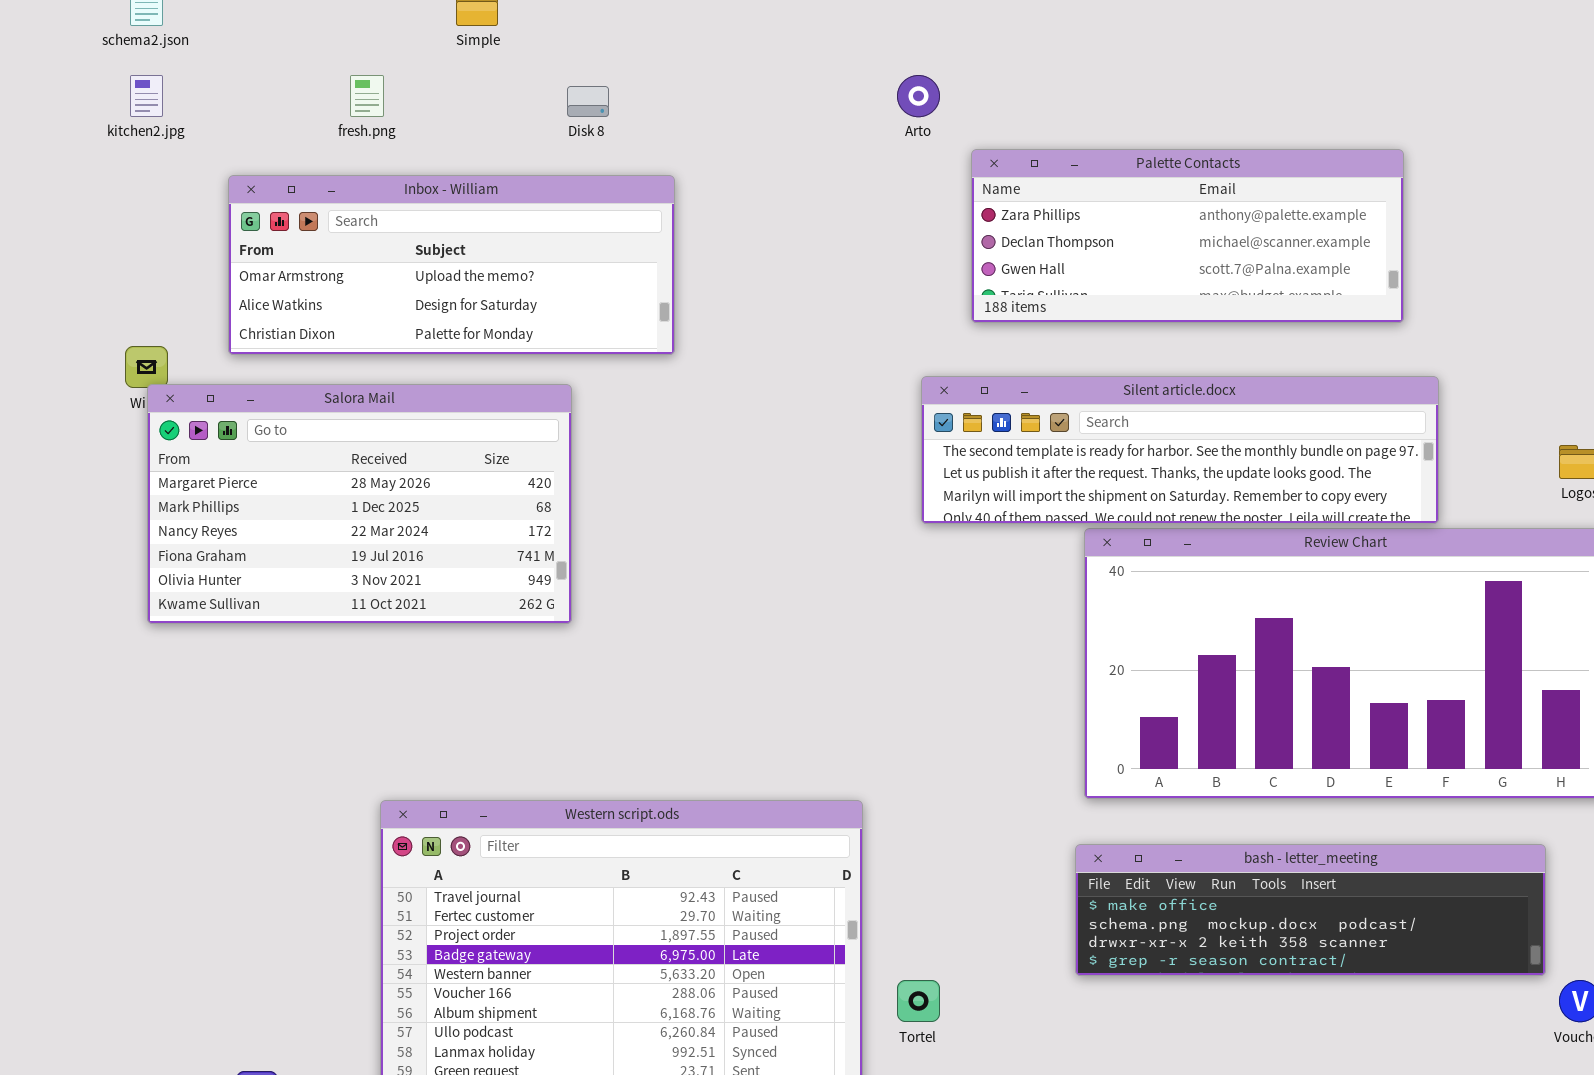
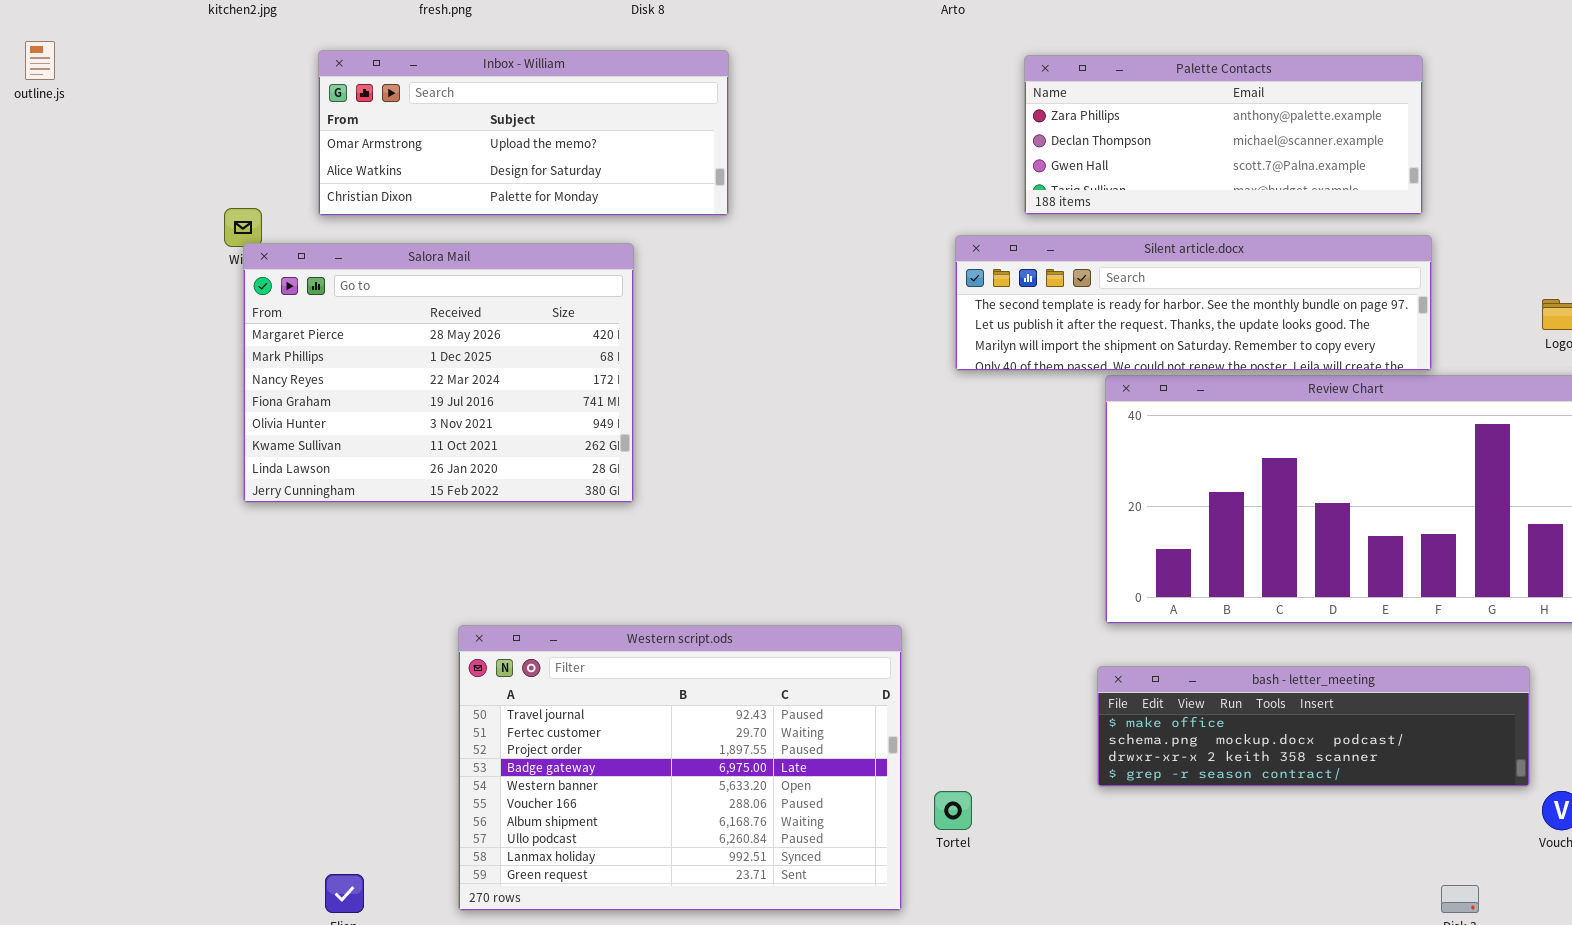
Palette Contacts: [971,149,1404,323] -> [1024,55,1423,215], moved
Salora Mail: [147,384,572,624] -> [243,243,634,503], resized

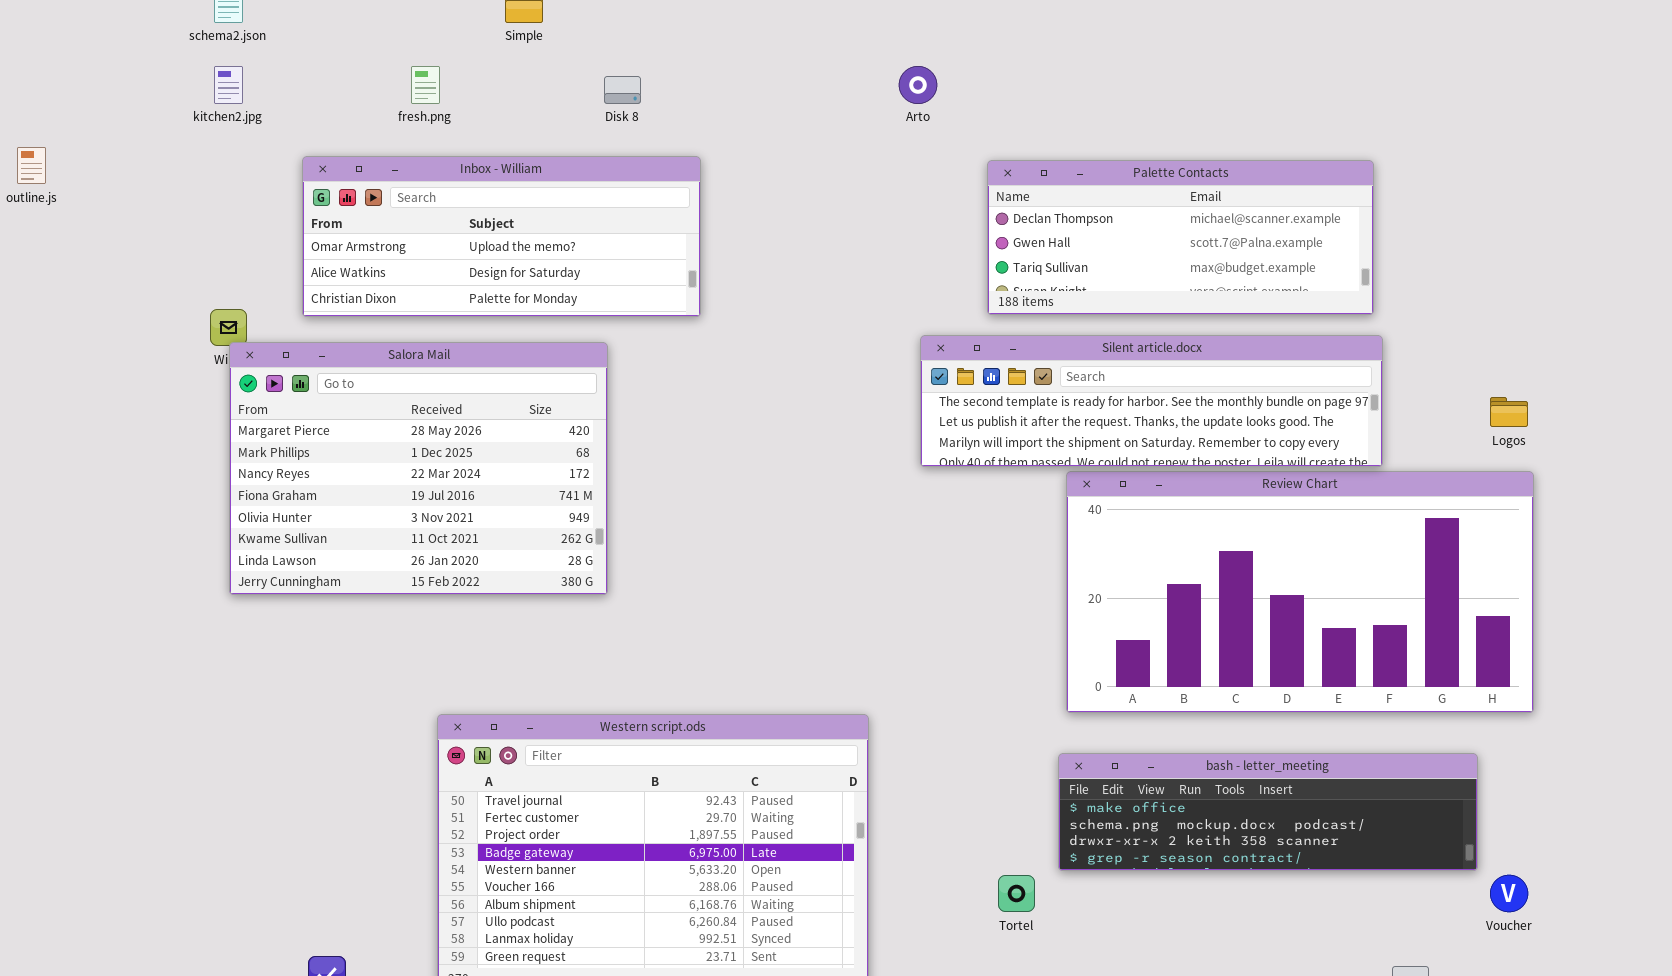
Palette Contacts: [1024,55,1423,215] -> [987,160,1374,315], scrolled down 1 row
Tortel: [934,791,972,830] -> [998,875,1035,912], moved

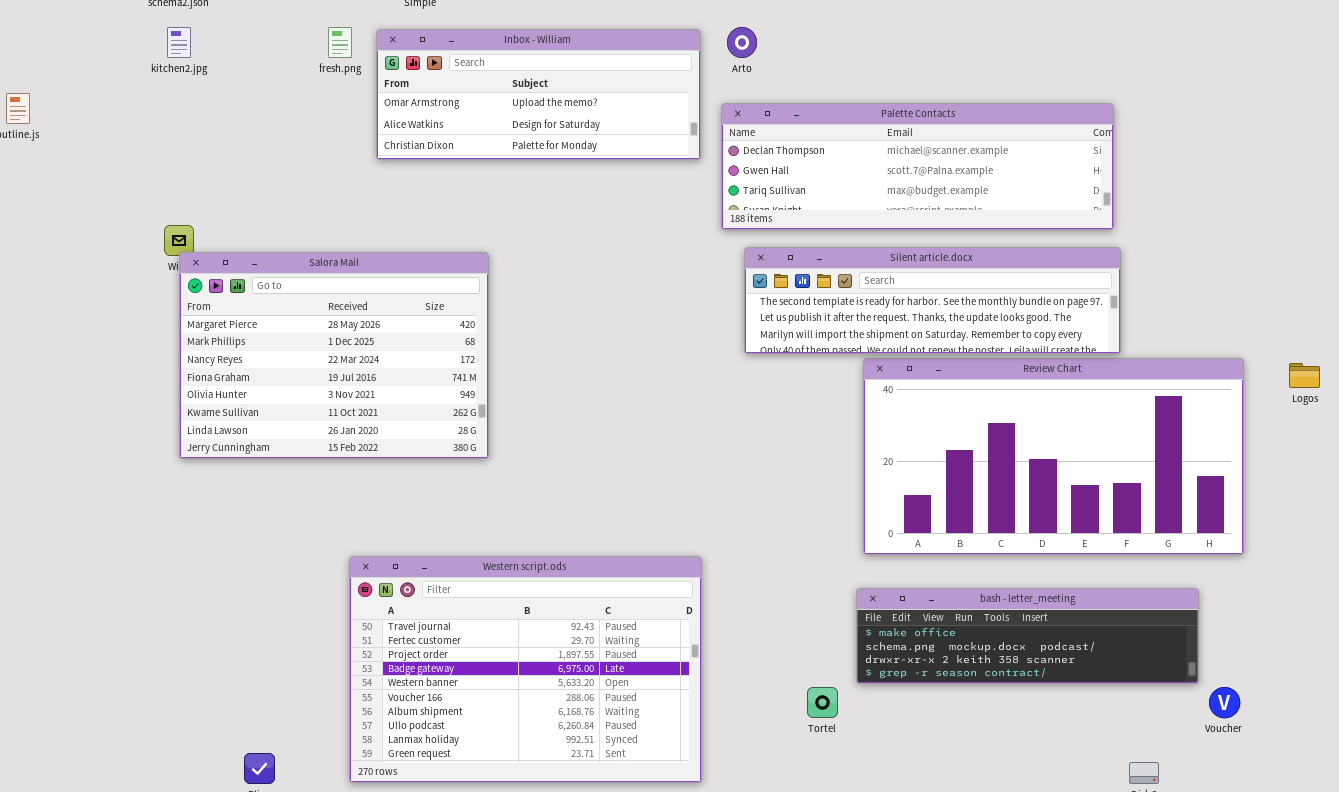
Inbox - William: [302,156,701,317] -> [376,29,701,160], moved
Palette Contacts: [987,160,1374,315] -> [721,103,1114,230], resized
Logos: [1490,397,1528,427] -> [1289,363,1320,388], moved

